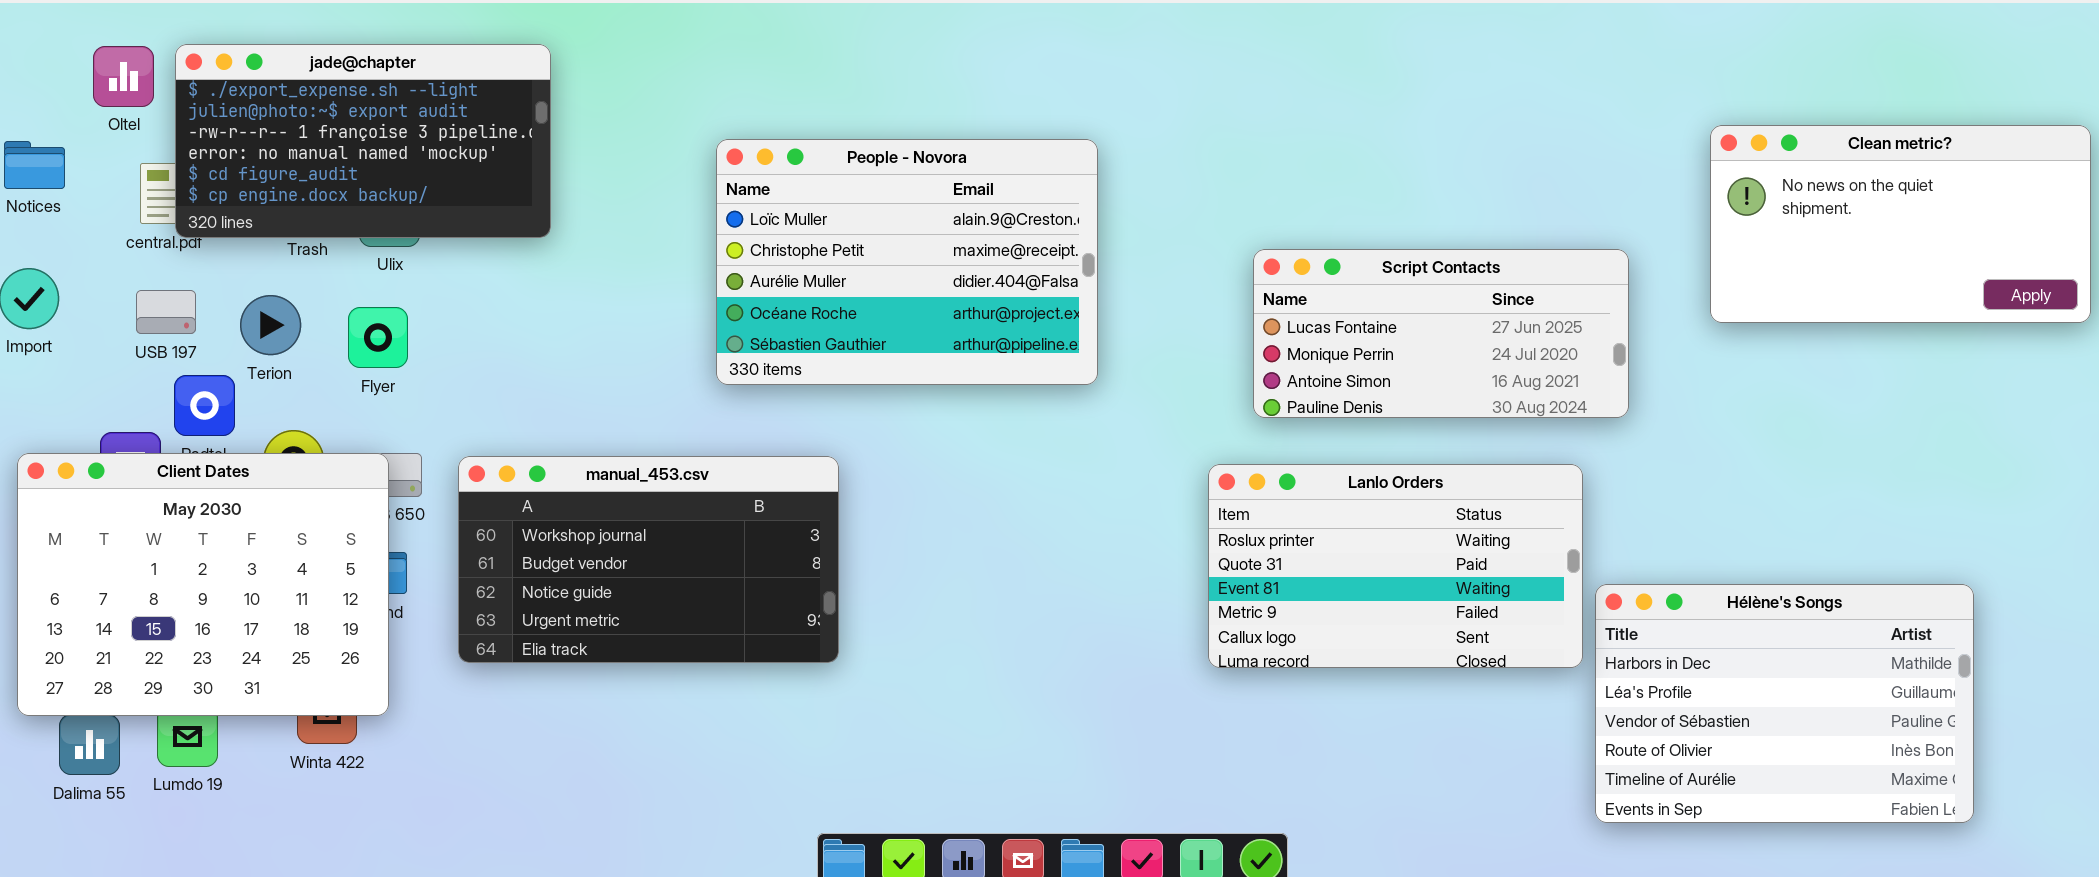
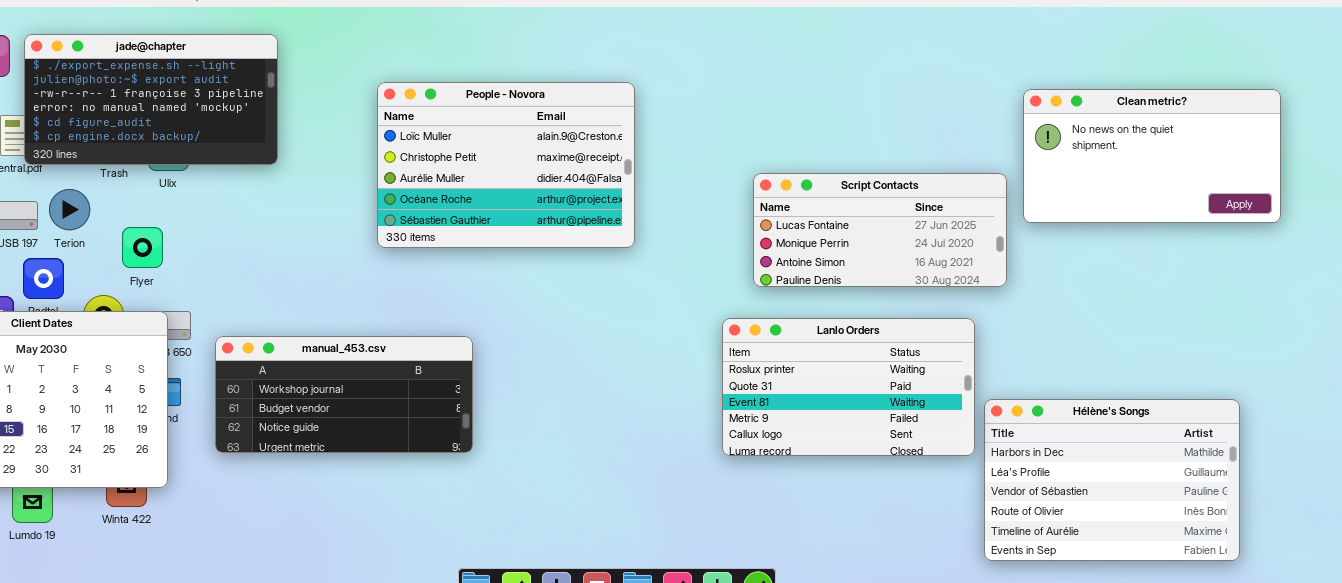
Clean metric?: [1710,125,2091,323] -> [1023,89,1281,223], moved
People - Novora: [716,139,1098,385] -> [377,82,635,248], moved
Terion: [240,295,301,355] -> [49,189,90,230], moved
Flyer: [348,307,408,368] -> [122,227,163,268], moved
manual_453.csv: [458,456,839,663] -> [215,336,473,453], resized

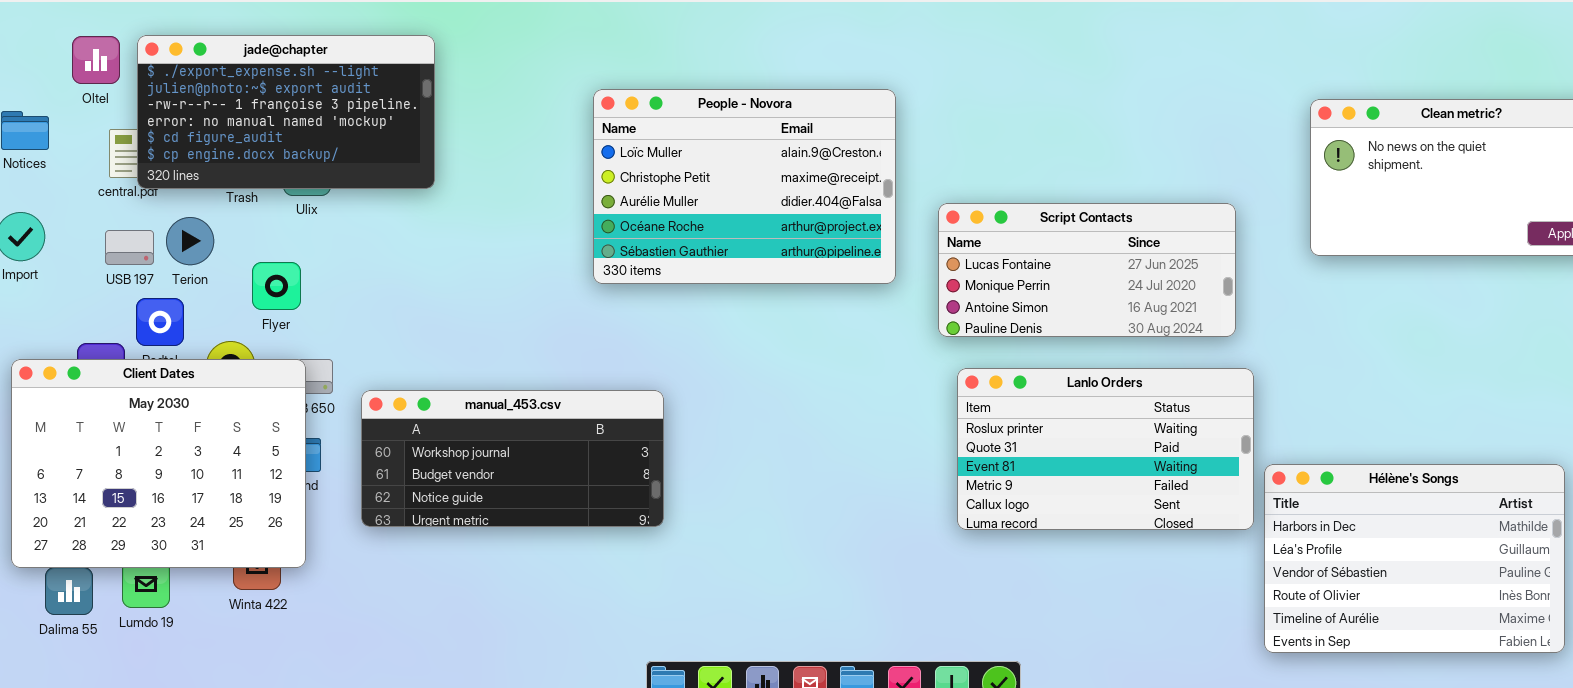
People - Novora: [377,82,635,248] -> [593,89,896,284], moved
Script Contacts: [753,173,1007,287] -> [938,203,1236,337], moved

